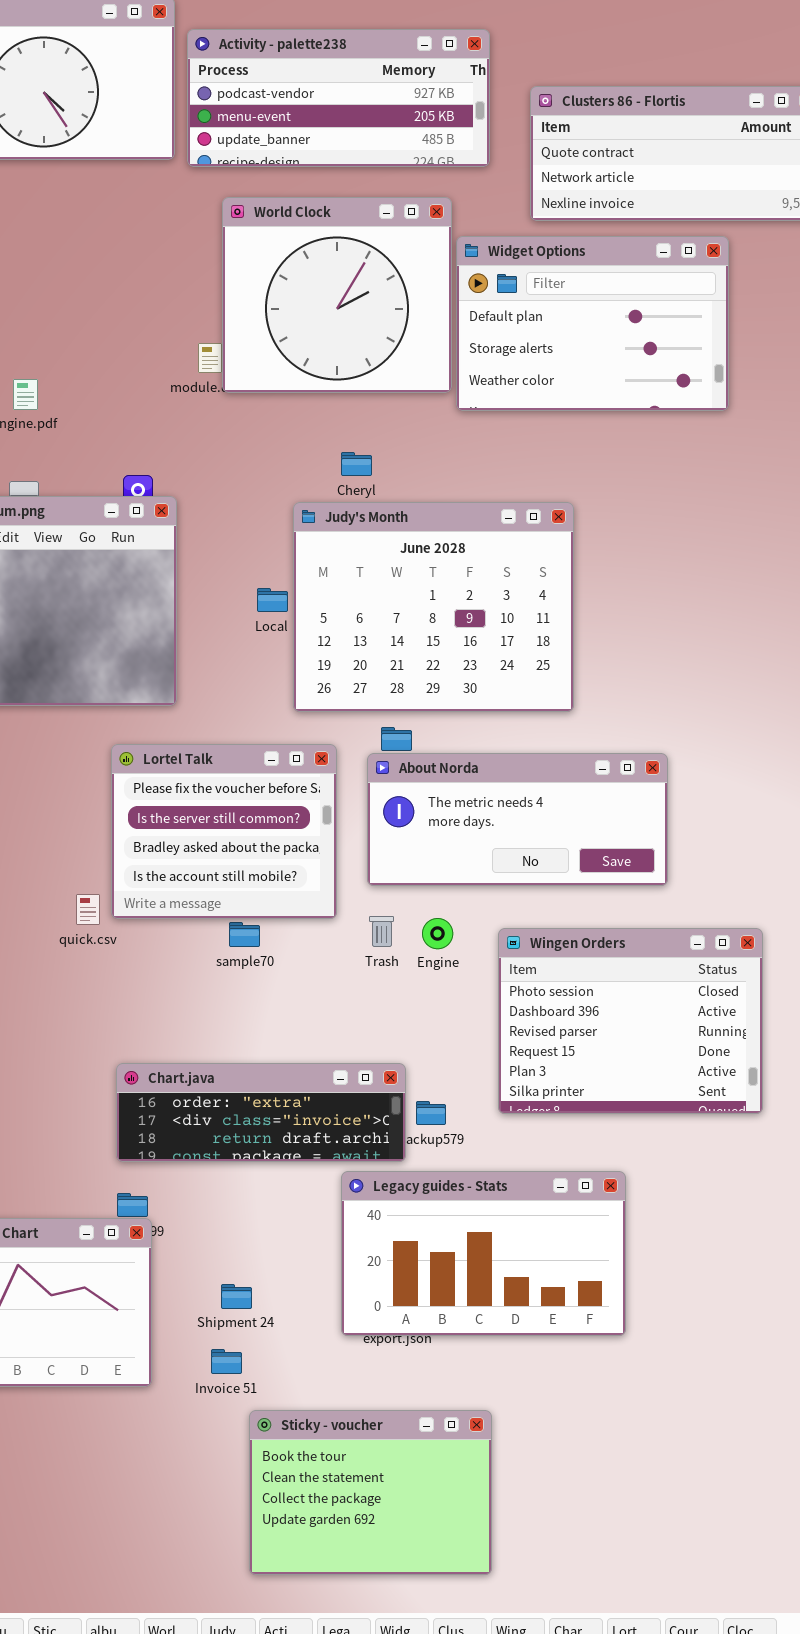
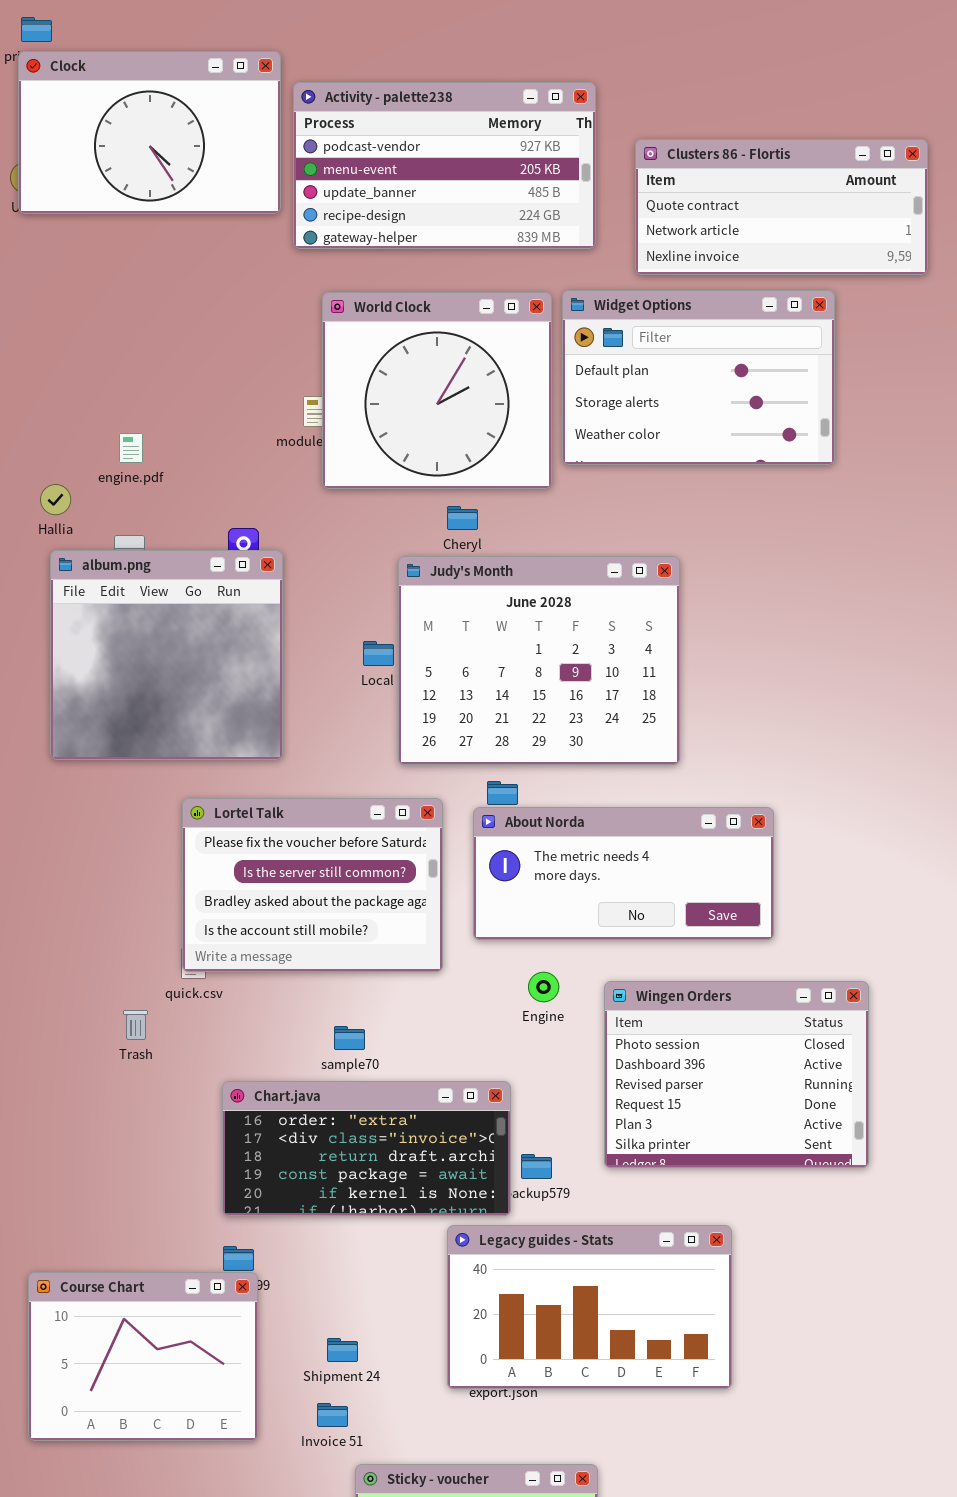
Activity - palette238: [187,29,490,167] -> [293,82,596,249], resized
World Clock: [222,197,452,393] -> [322,292,552,489], moved
Lortel Talk: [111,744,337,919] -> [182,798,443,972], resized
Trash: [369,916,394,947] -> [123,1010,148,1040], moved
sample70: [229,922,260,947] -> [334,1026,365,1050], moved
Chart.java: [116,1063,406,1162] -> [222,1081,511,1216], resized

